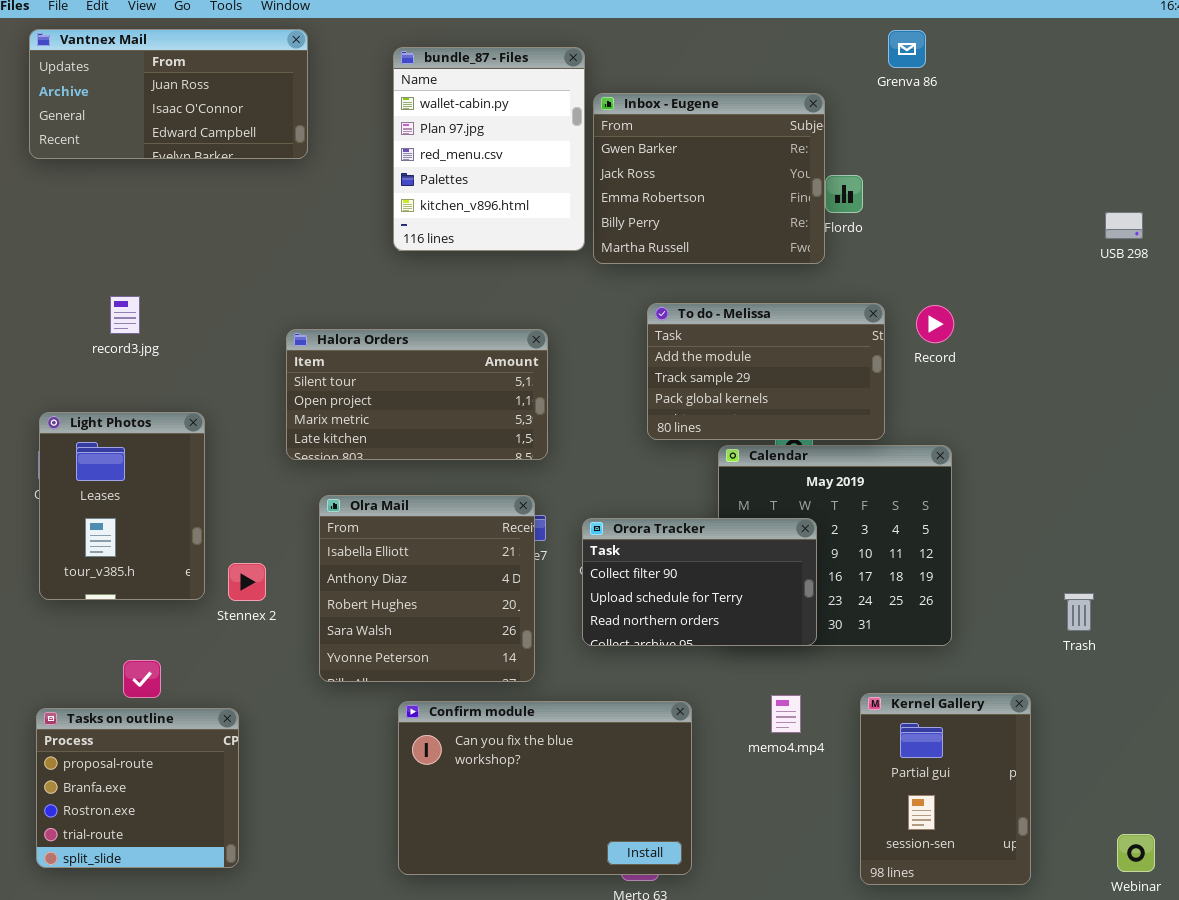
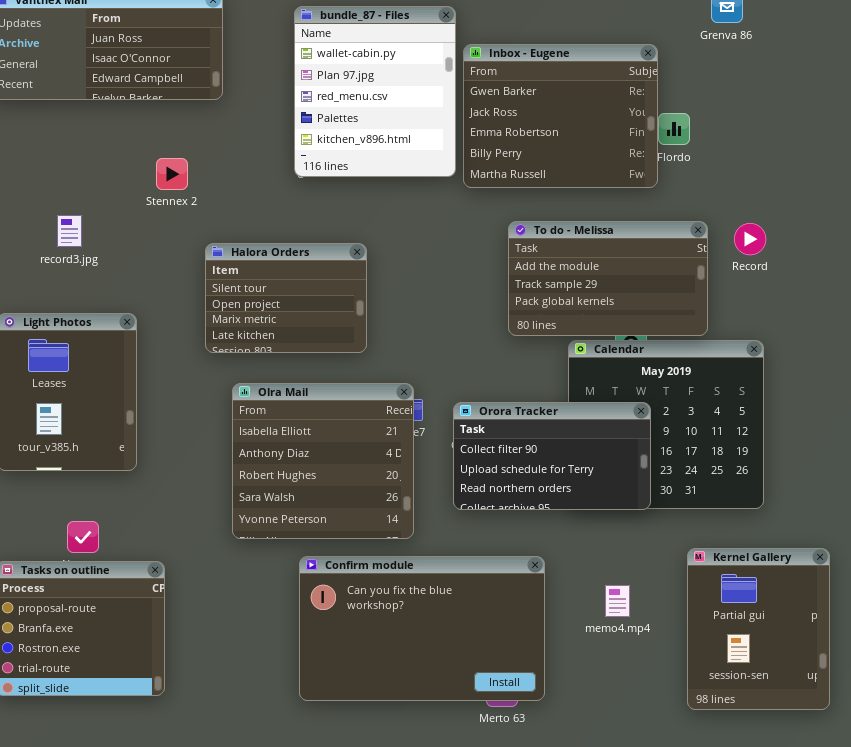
Halora Orders: [286,329,548,460] -> [205,243,367,353], resized
Stennex 2: [228,563,266,601] -> [156,158,188,190], moved
memo4.mp4: [771,695,801,733] -> [605,585,630,617], moved

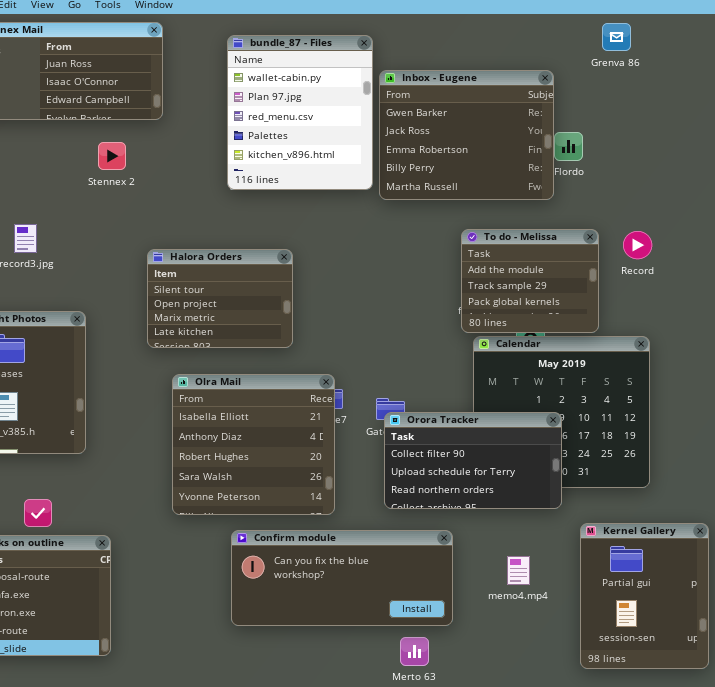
Stennex 2: [156,158,188,190] -> [98,142,126,170], moved
To do - Melissa: [508,221,708,336] -> [461,229,599,333], resized
Orora Tracker: [453,402,651,510] -> [384,412,562,509], moved
Confirm module: [299,556,545,701] -> [231,530,453,626], resized

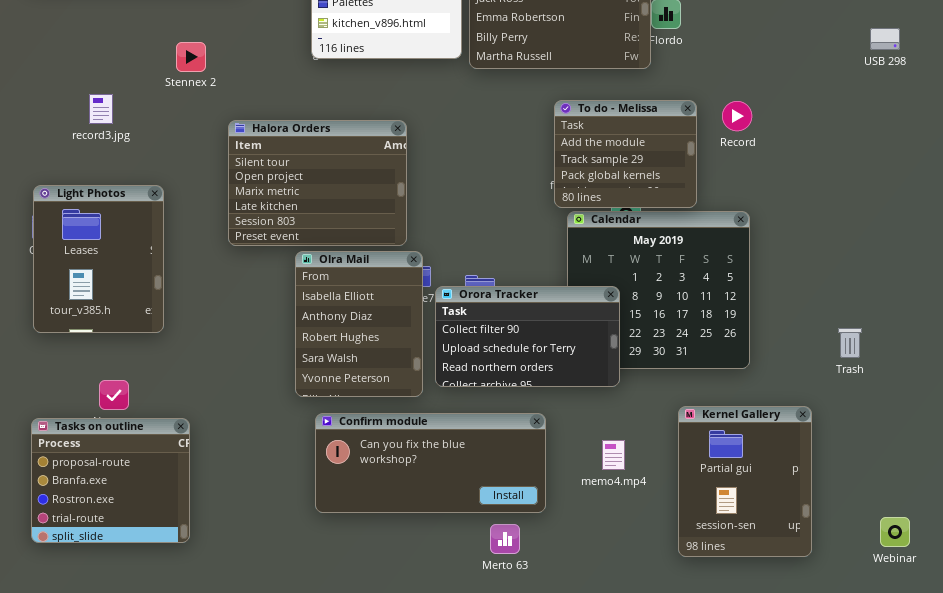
Stennex 2: [98,142,126,170] -> [176,42,206,72], moved
Halora Orders: [147,249,293,348] -> [228,120,407,246], resized
Olra Mail: [172,374,335,515] -> [295,251,423,397], resized
Orora Tracker: [384,412,562,509] -> [435,286,620,387], moved

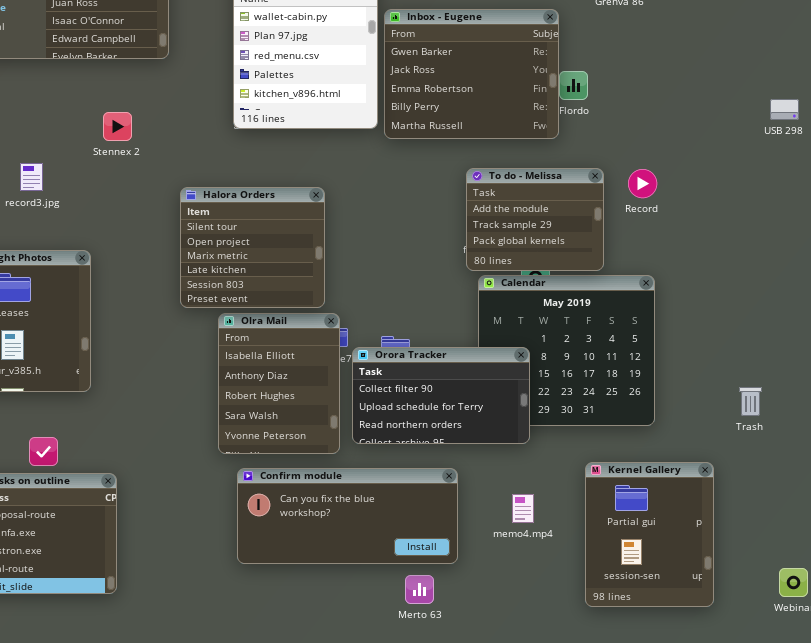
Halora Orders: [228,120,407,246] -> [180,187,325,308], resized

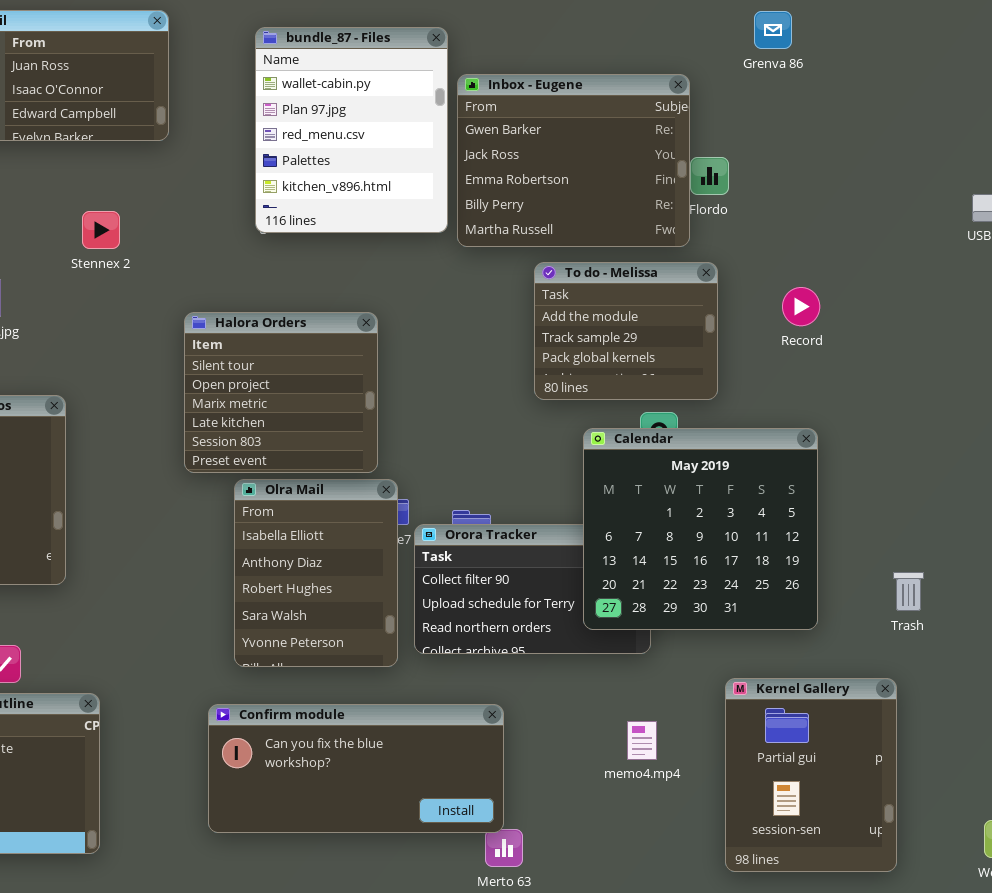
To do - Melissa: [466,168,604,271] -> [534,262,718,400], moved
Calendar: [478,275,655,426] -> [583,428,818,630], raised
Trash: [739,387,762,416] -> [893,572,924,611], moved
Confirm module: [237,468,458,564] -> [208,704,504,833], moved

